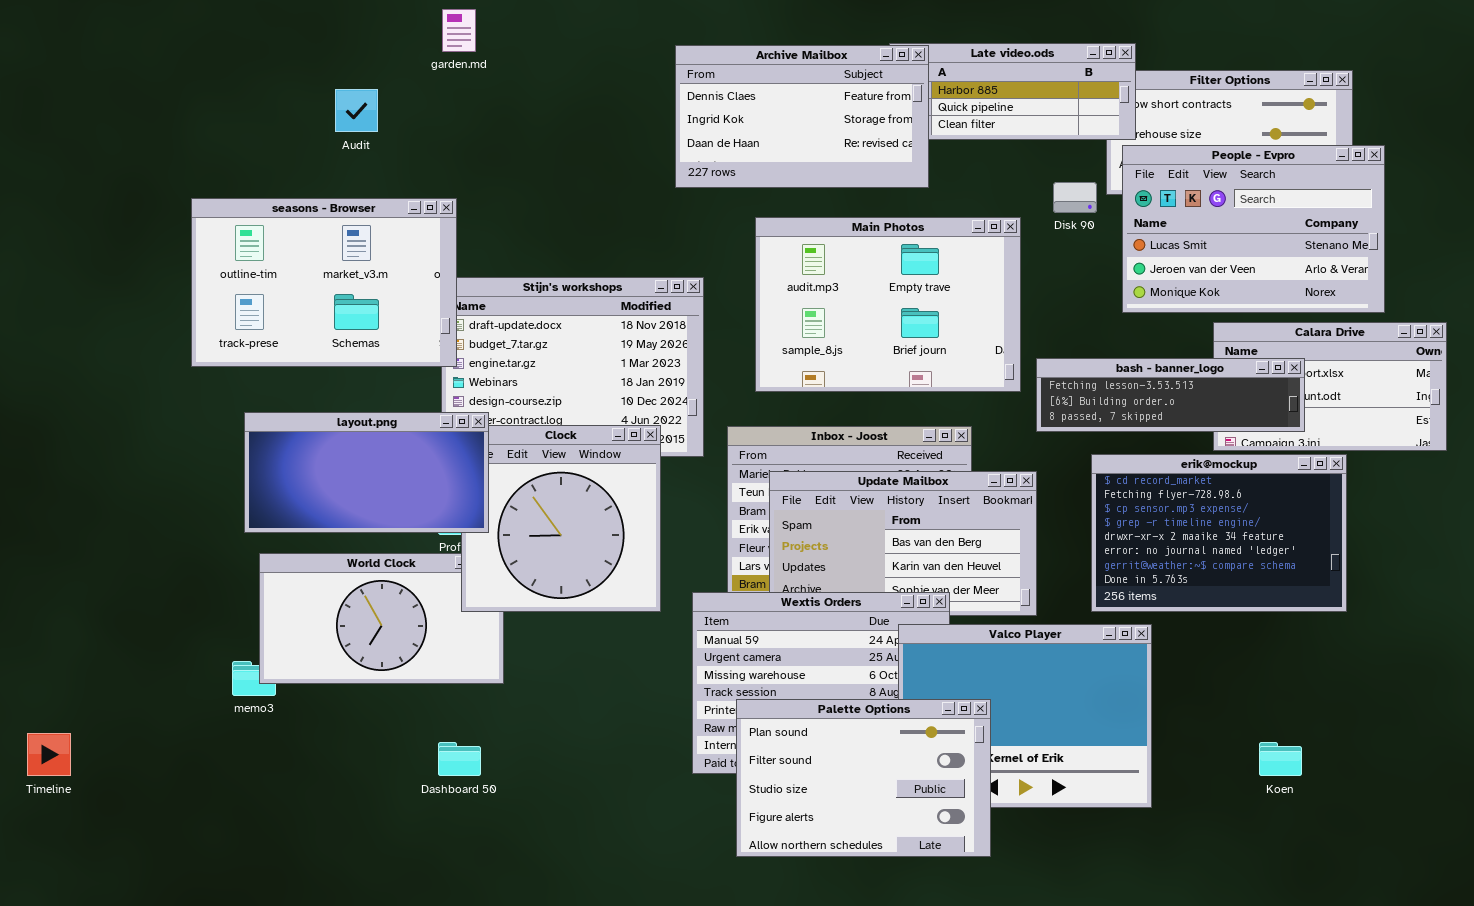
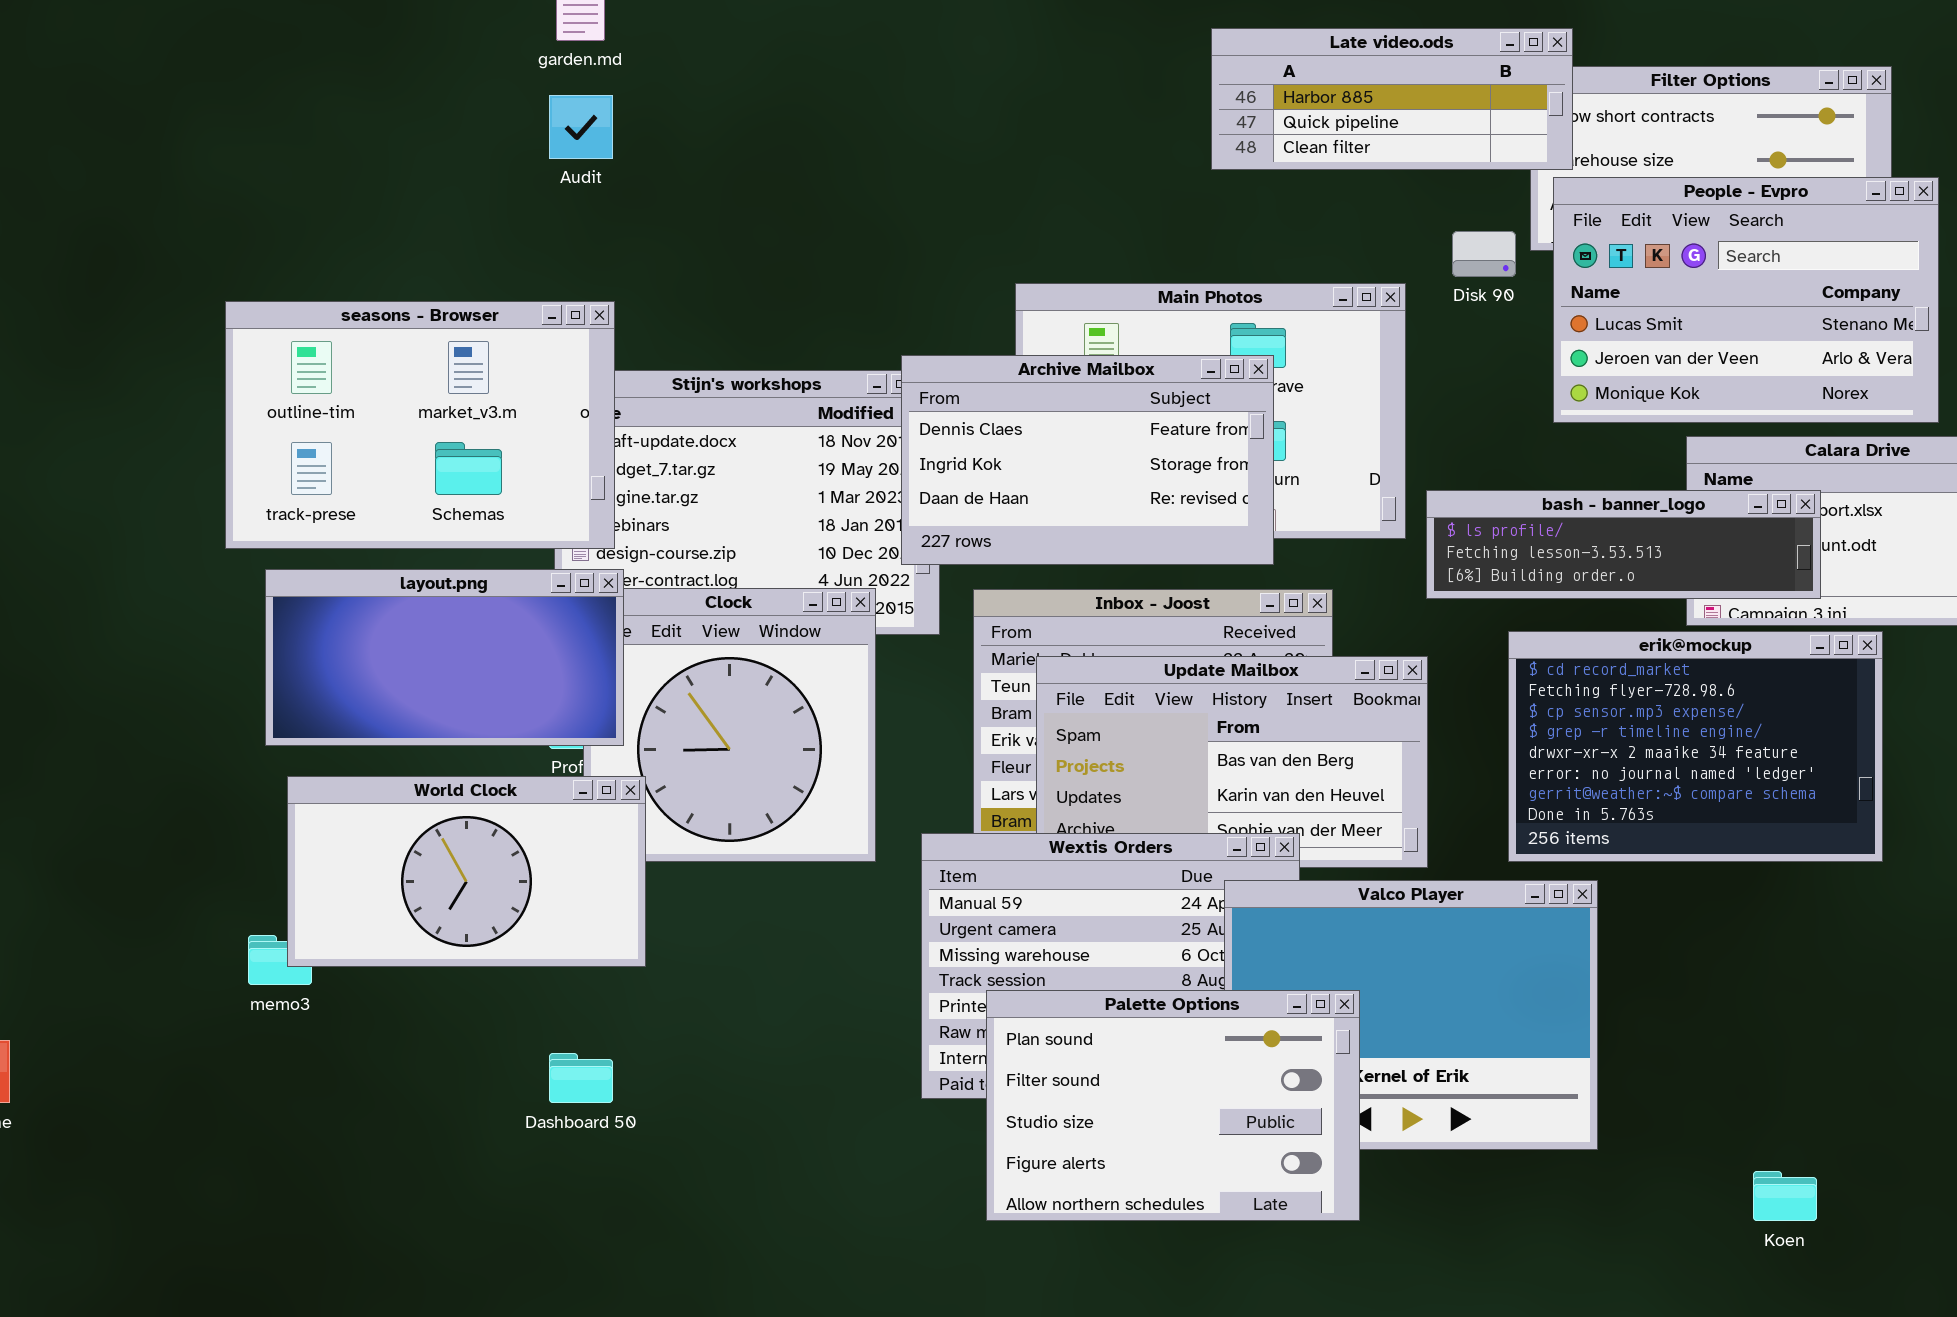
Archive Mailbox: [675,45,929,188] -> [901,355,1274,565], moved
Audit: [335,89,378,132] -> [549,95,613,159], moved
seasons - Browser: [191,198,457,367] -> [225,301,615,549], moved
bash - banner_logo: [1036,358,1305,432] -> [1426,490,1821,599], scrolled up 1 row
World Clock: [259,553,504,684] -> [287,776,646,967], raised
Koen: [1259,742,1302,776] -> [1753,1171,1817,1221], moved

